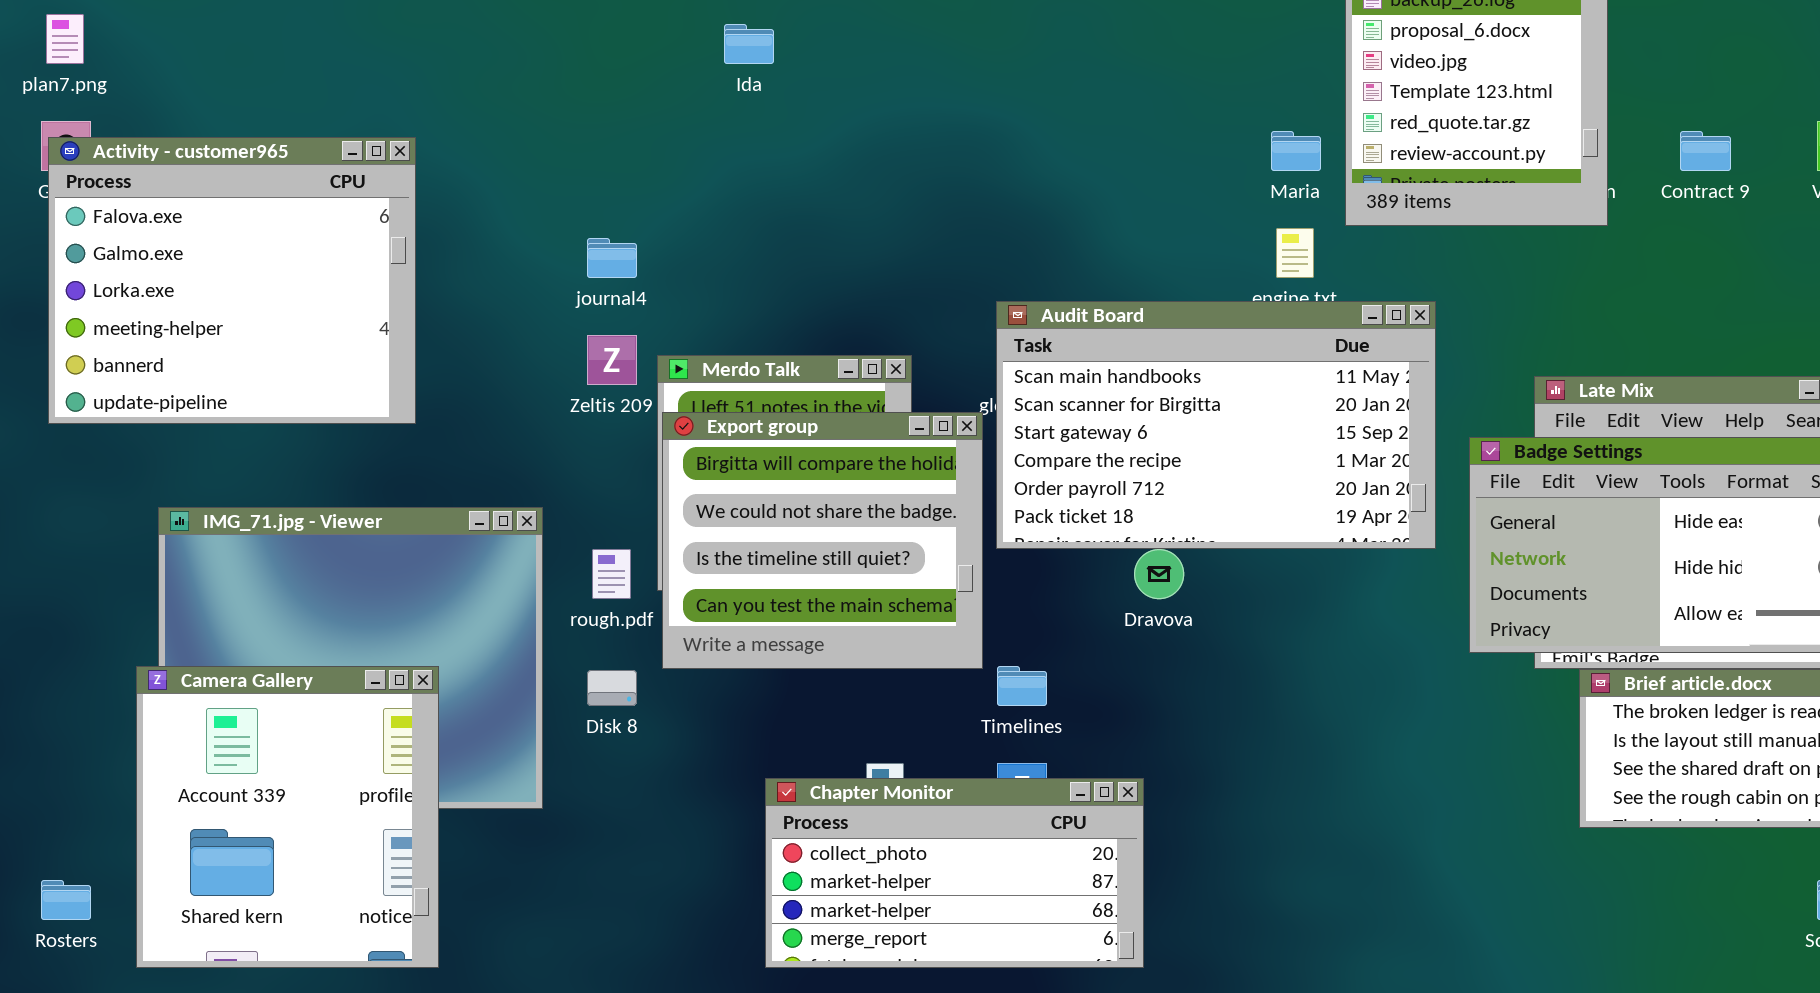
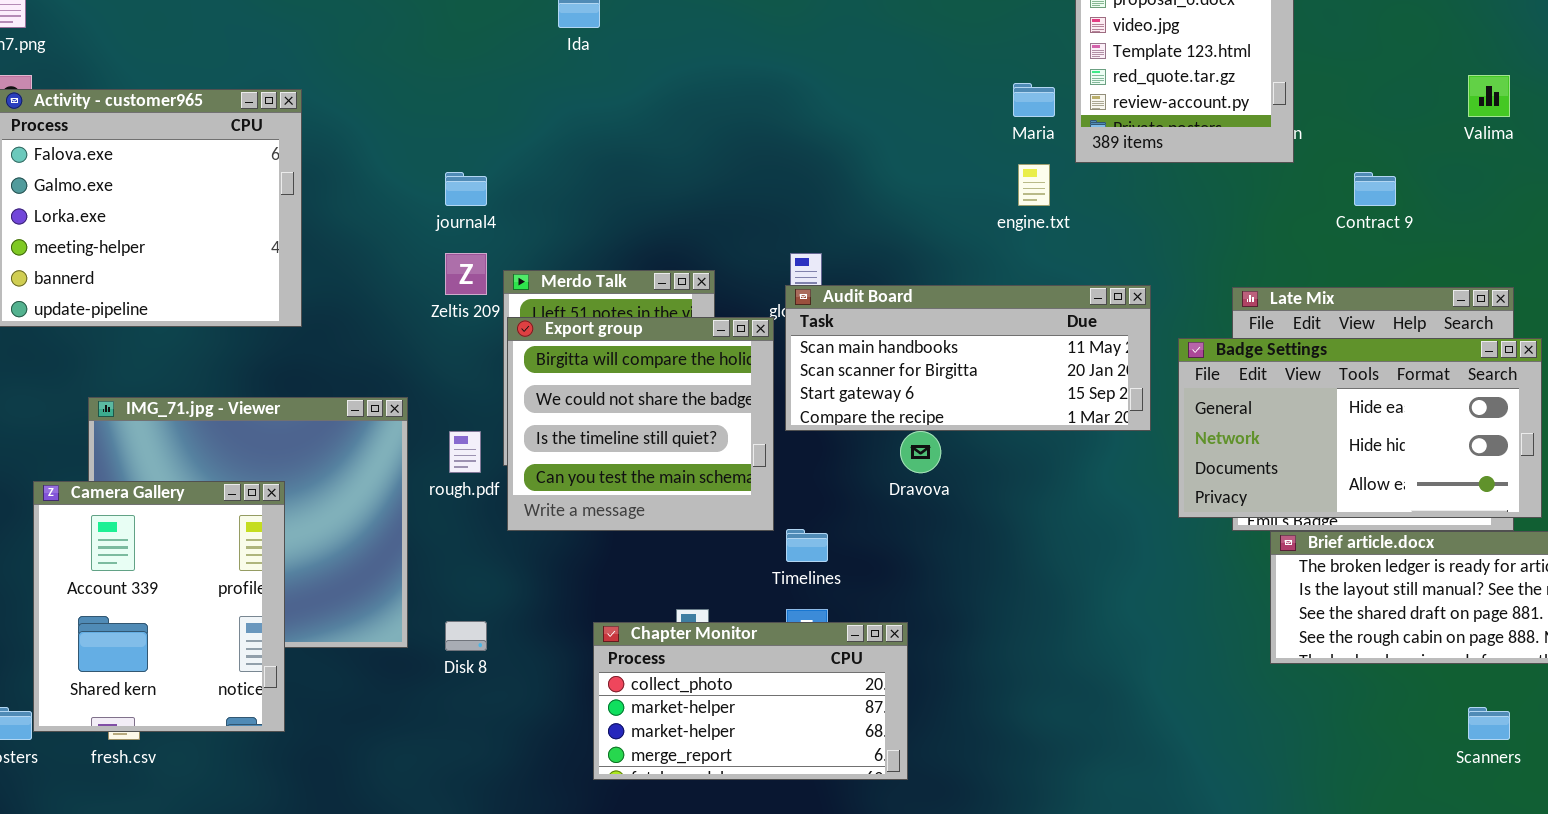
Contract 9: [1680,131,1731,171] -> [1354,172,1396,206], moved
Audit Board: [996,301,1436,549] -> [785,285,1151,431], resized
Camera Gallery: [136,666,439,968] -> [33,481,285,732], moved
Disk 8: [587,670,637,706] -> [445,621,487,651], moved

